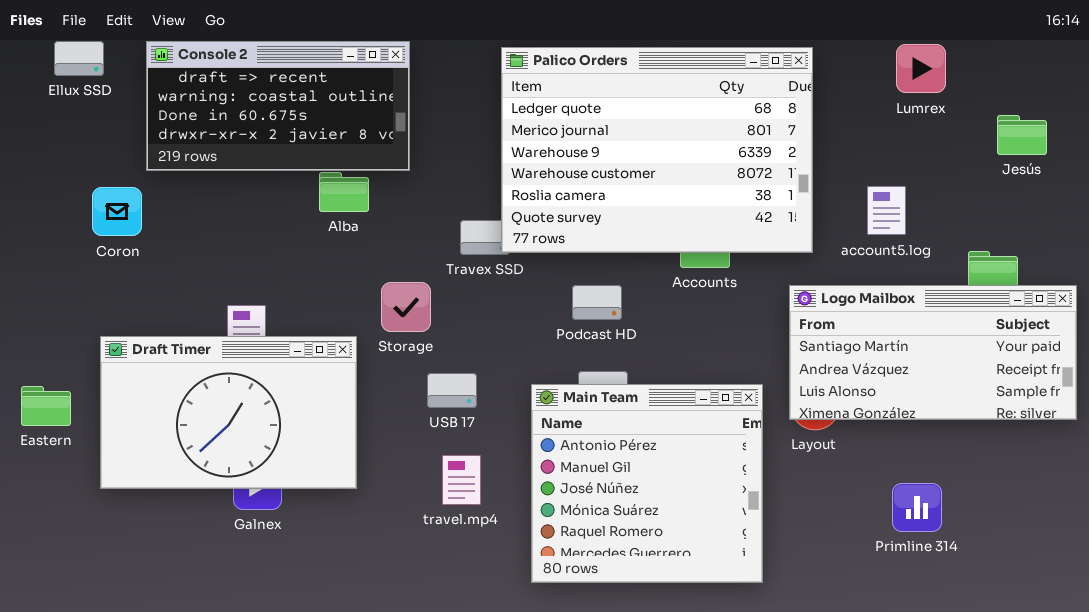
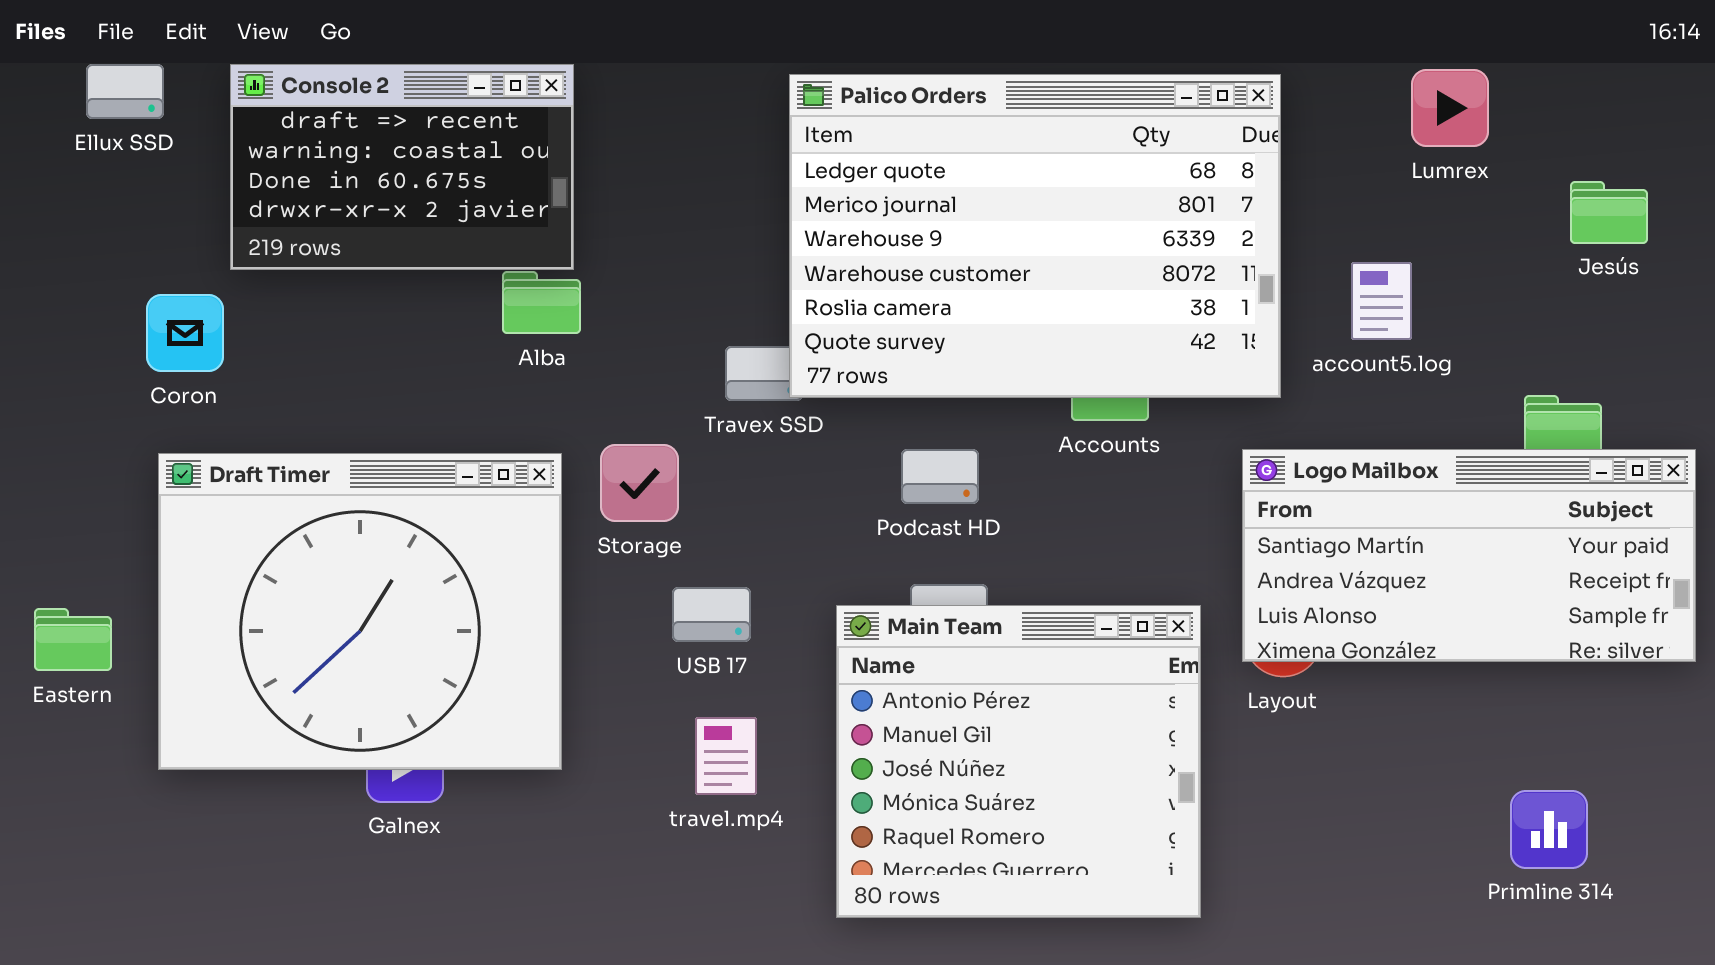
Console 2: [146,41,410,171] -> [230,64,574,270], resized
account5.log: [867,186,906,235] -> [1351,262,1412,340], moved
Draft Timer: [100,336,357,489] -> [158,453,562,770], resized
Primline 314: [892,483,942,532] -> [1510,790,1588,869], moved

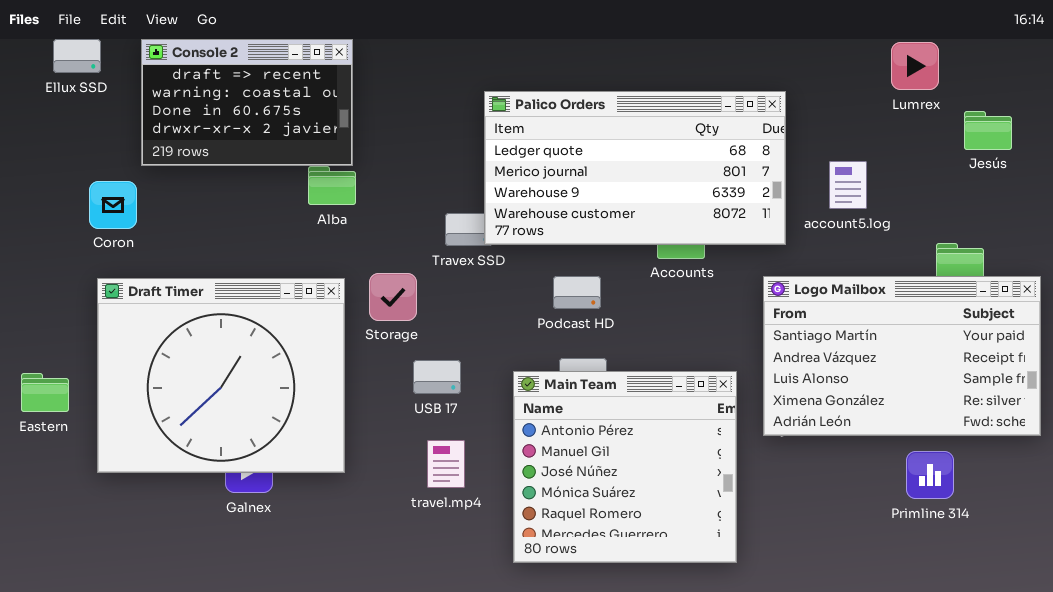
Lumrex: [1411,69,1489,147] -> [891,42,939,90], moved
Palico Orders: [789,74,1281,398] -> [484,91,786,245], resized
Logo Mailbox: [1242,449,1696,662] -> [763,276,1041,436], resized
Primline 314: [1510,790,1588,869] -> [906,451,954,499], moved

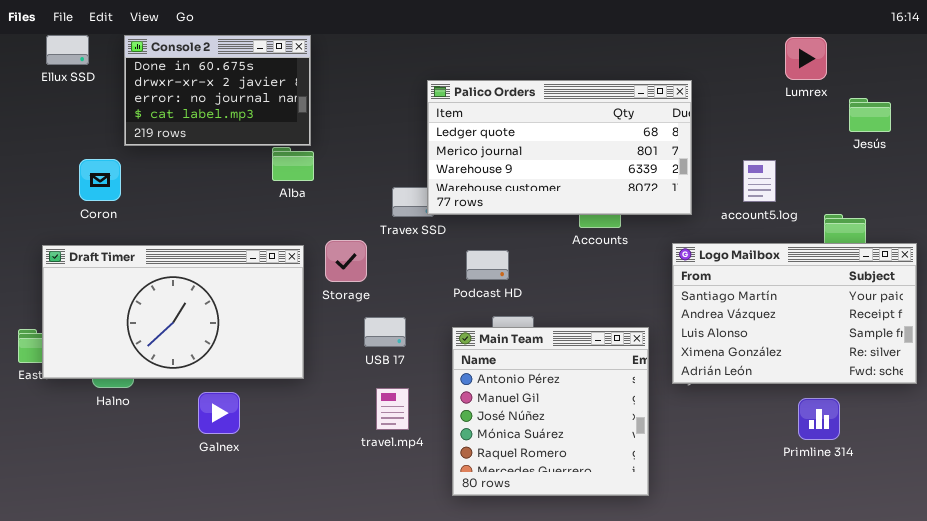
Console 2: [141,39,353,166] -> [124,35,311,146], scrolled down 2 rows
account5.log: [829,161,867,209] -> [743,160,776,202], moved
Podcast HD: [553,276,601,309] -> [466,250,509,280], moved
Draft Timer: [97,278,345,473] -> [42,245,304,379], resized

